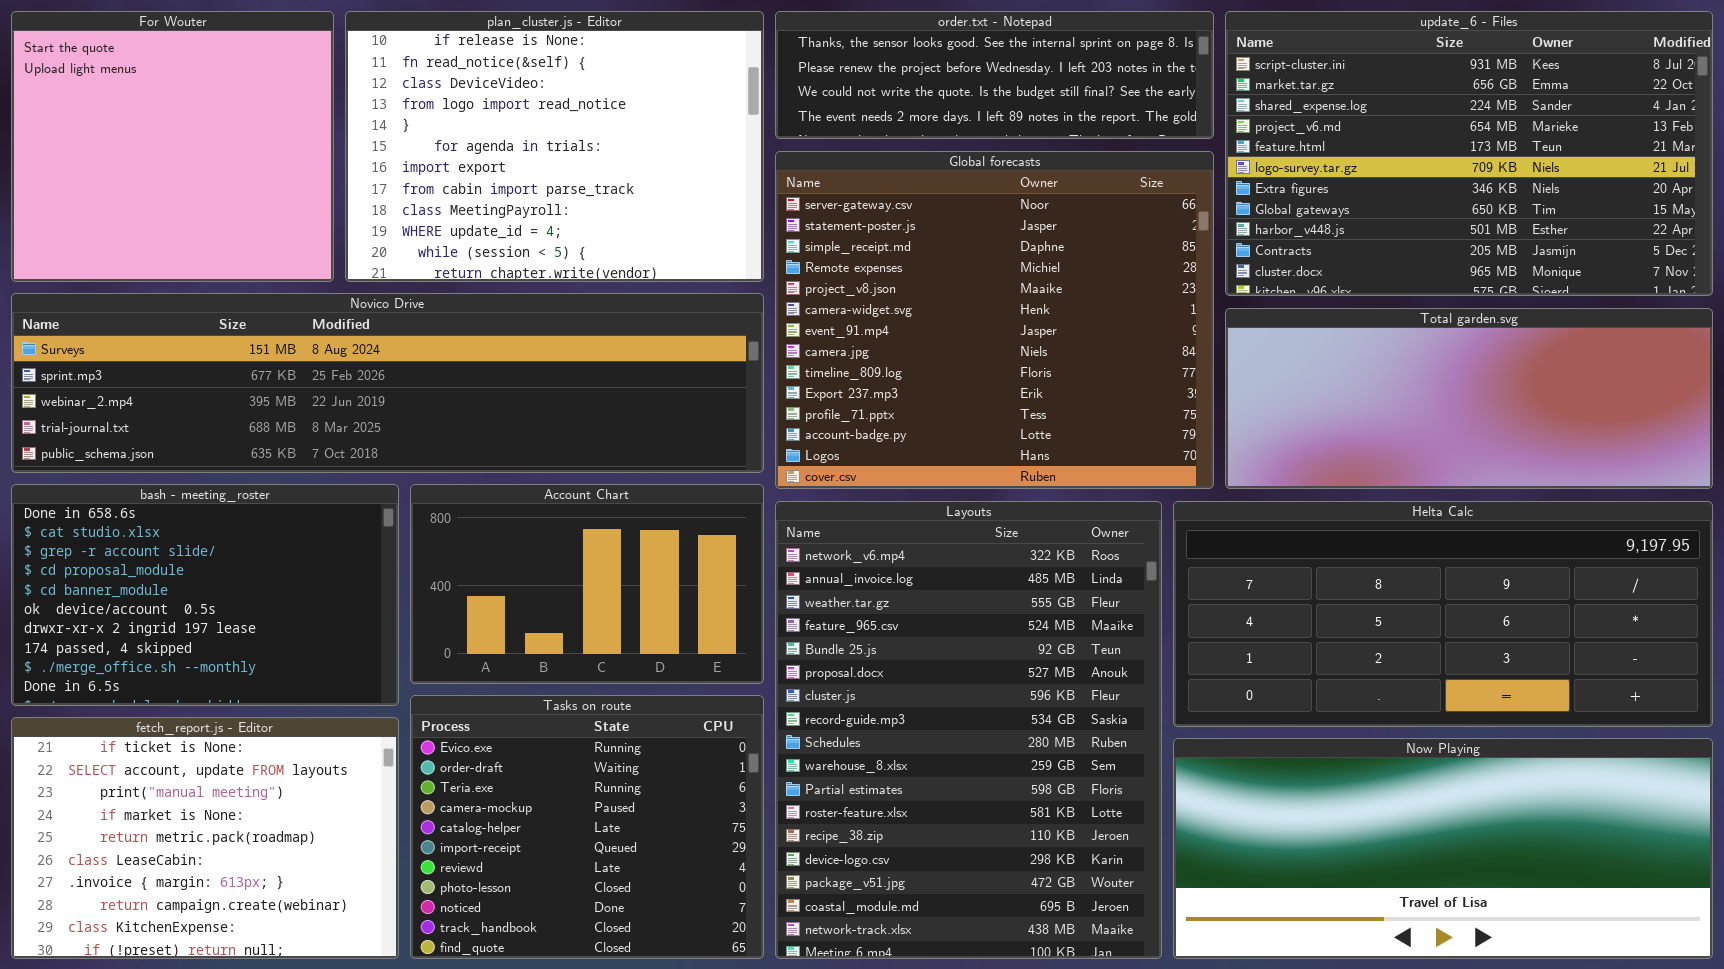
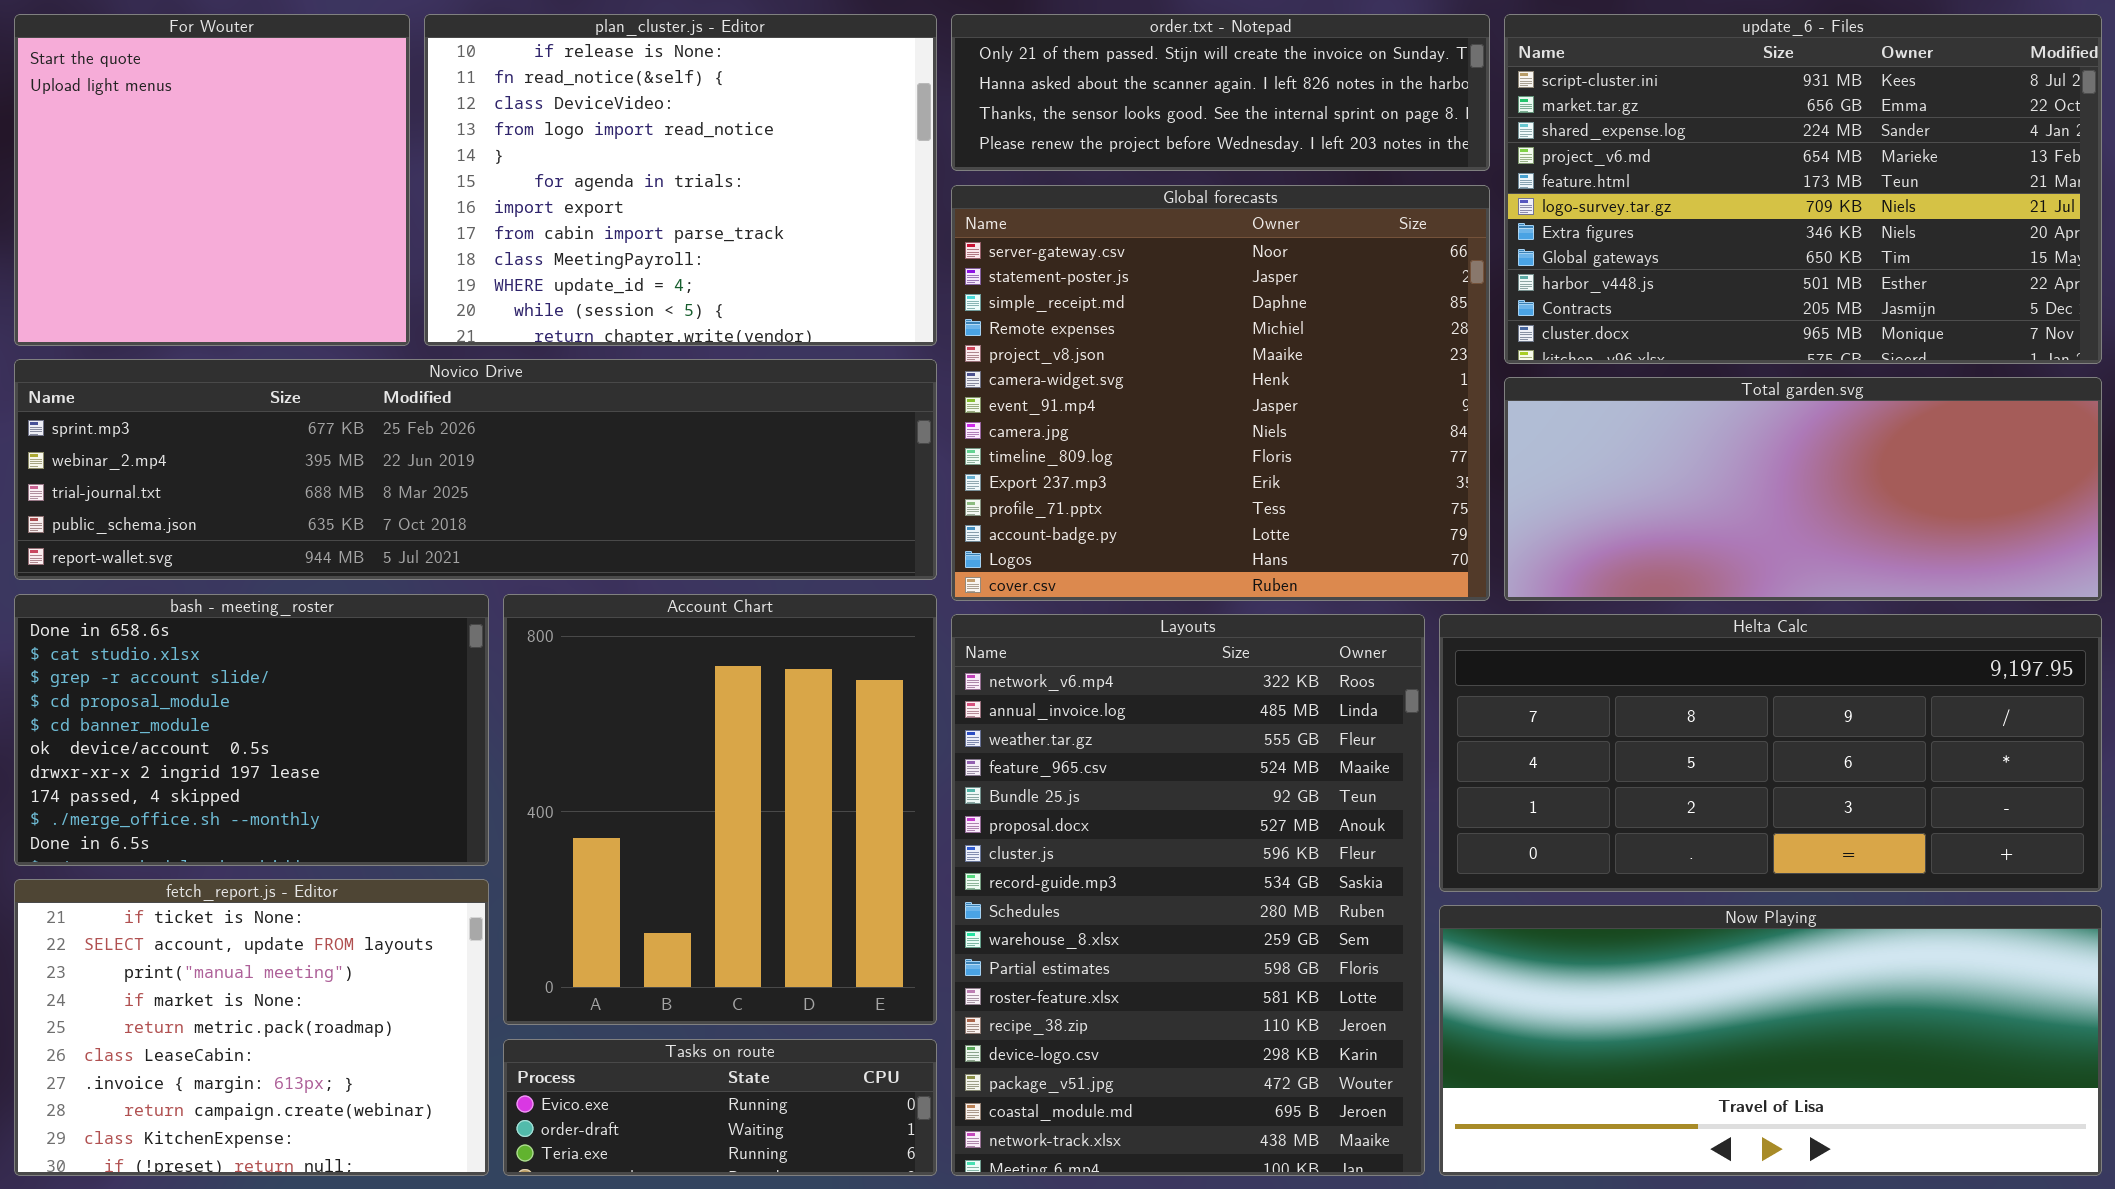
order.txt - Notepad: [775,11,1214,139] -> [951,14,1490,171], scrolled up 2 rows
Novico Drive: [11,293,764,473] -> [14,359,937,580], scrolled down 1 row
Account Chart: [410,484,764,684] -> [503,594,937,1025], resized
Tasks on route: [410,695,764,959] -> [503,1039,937,1176], resized

